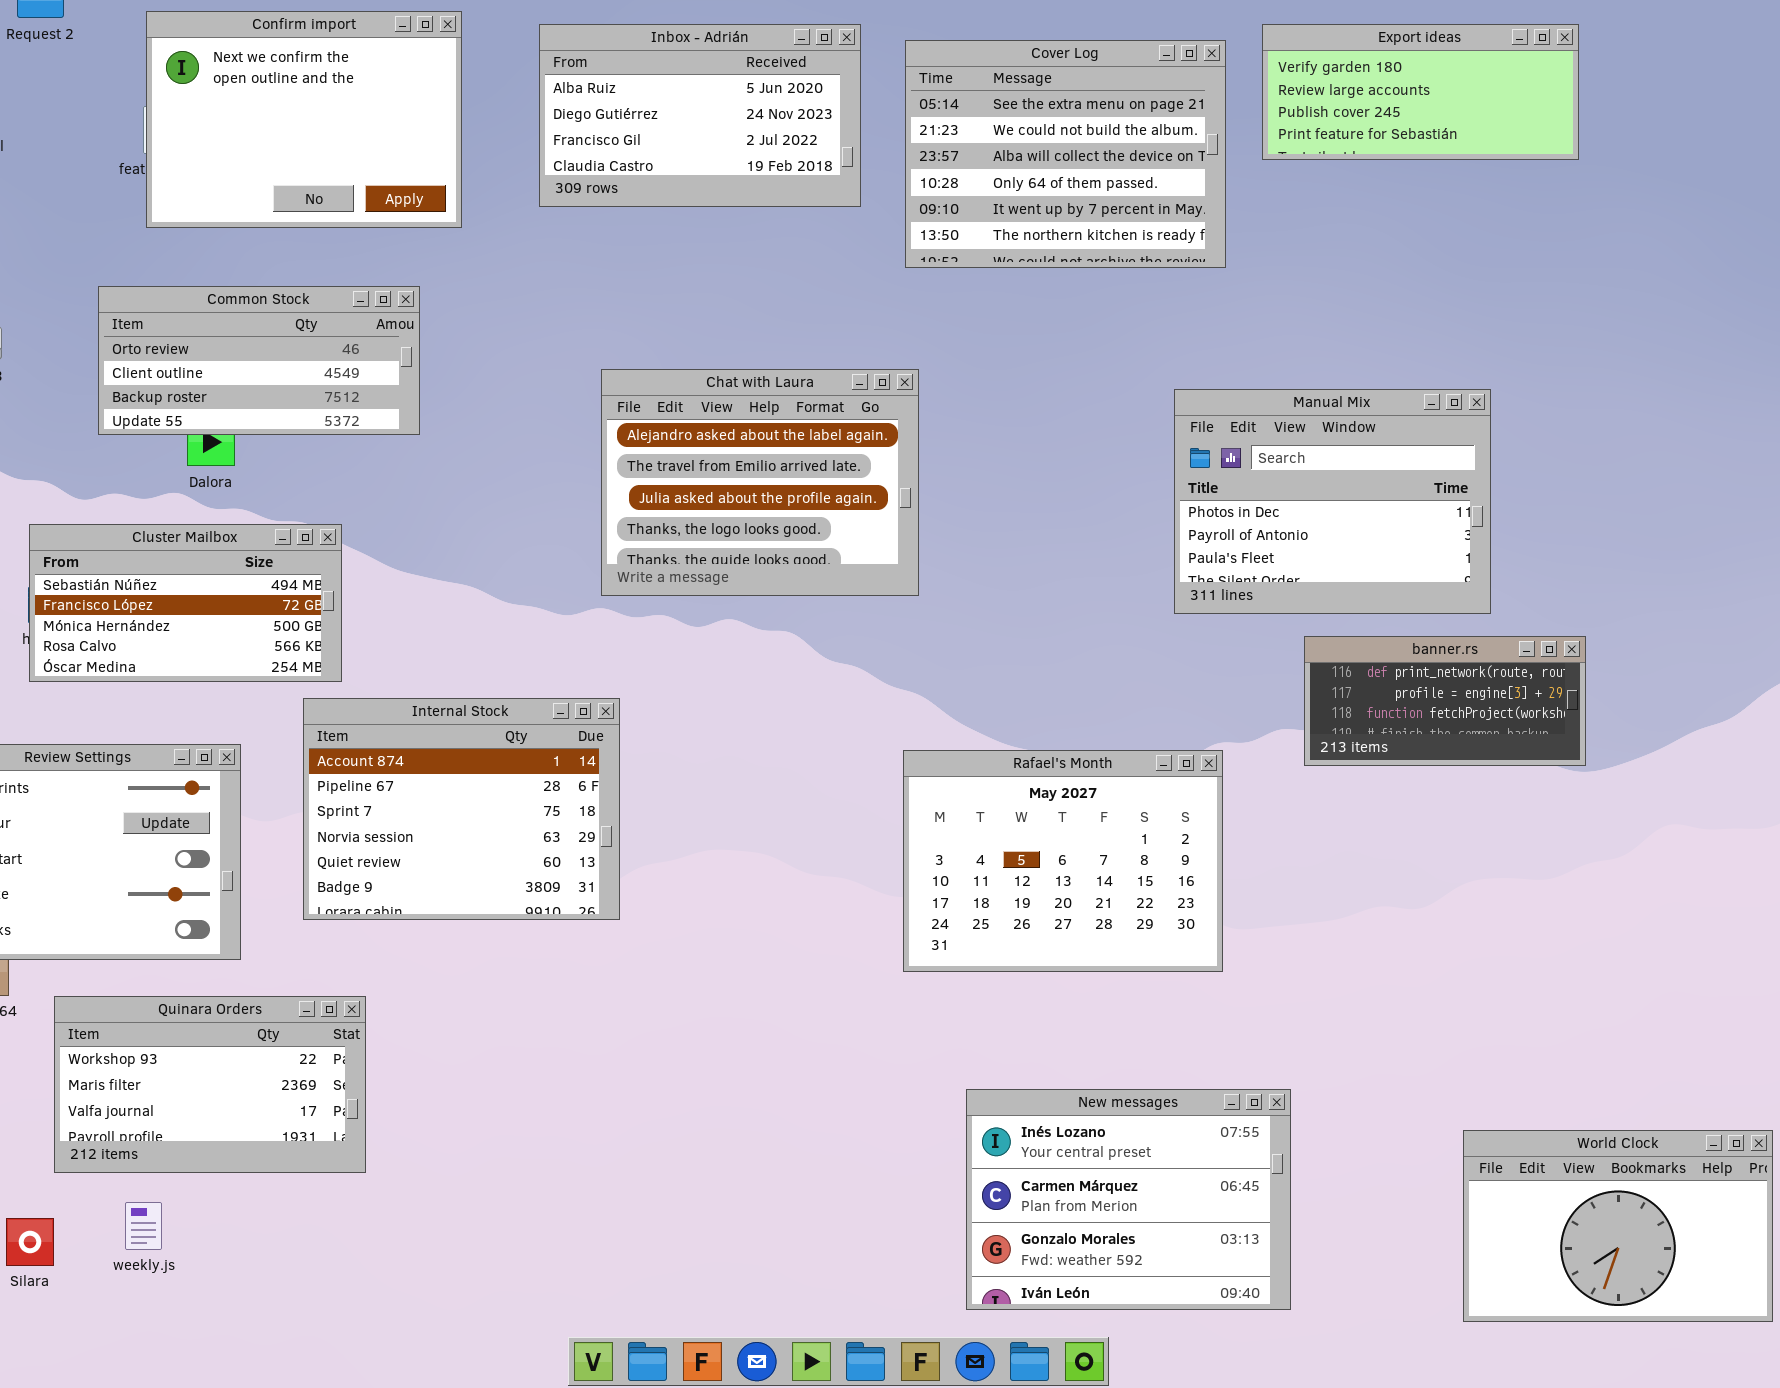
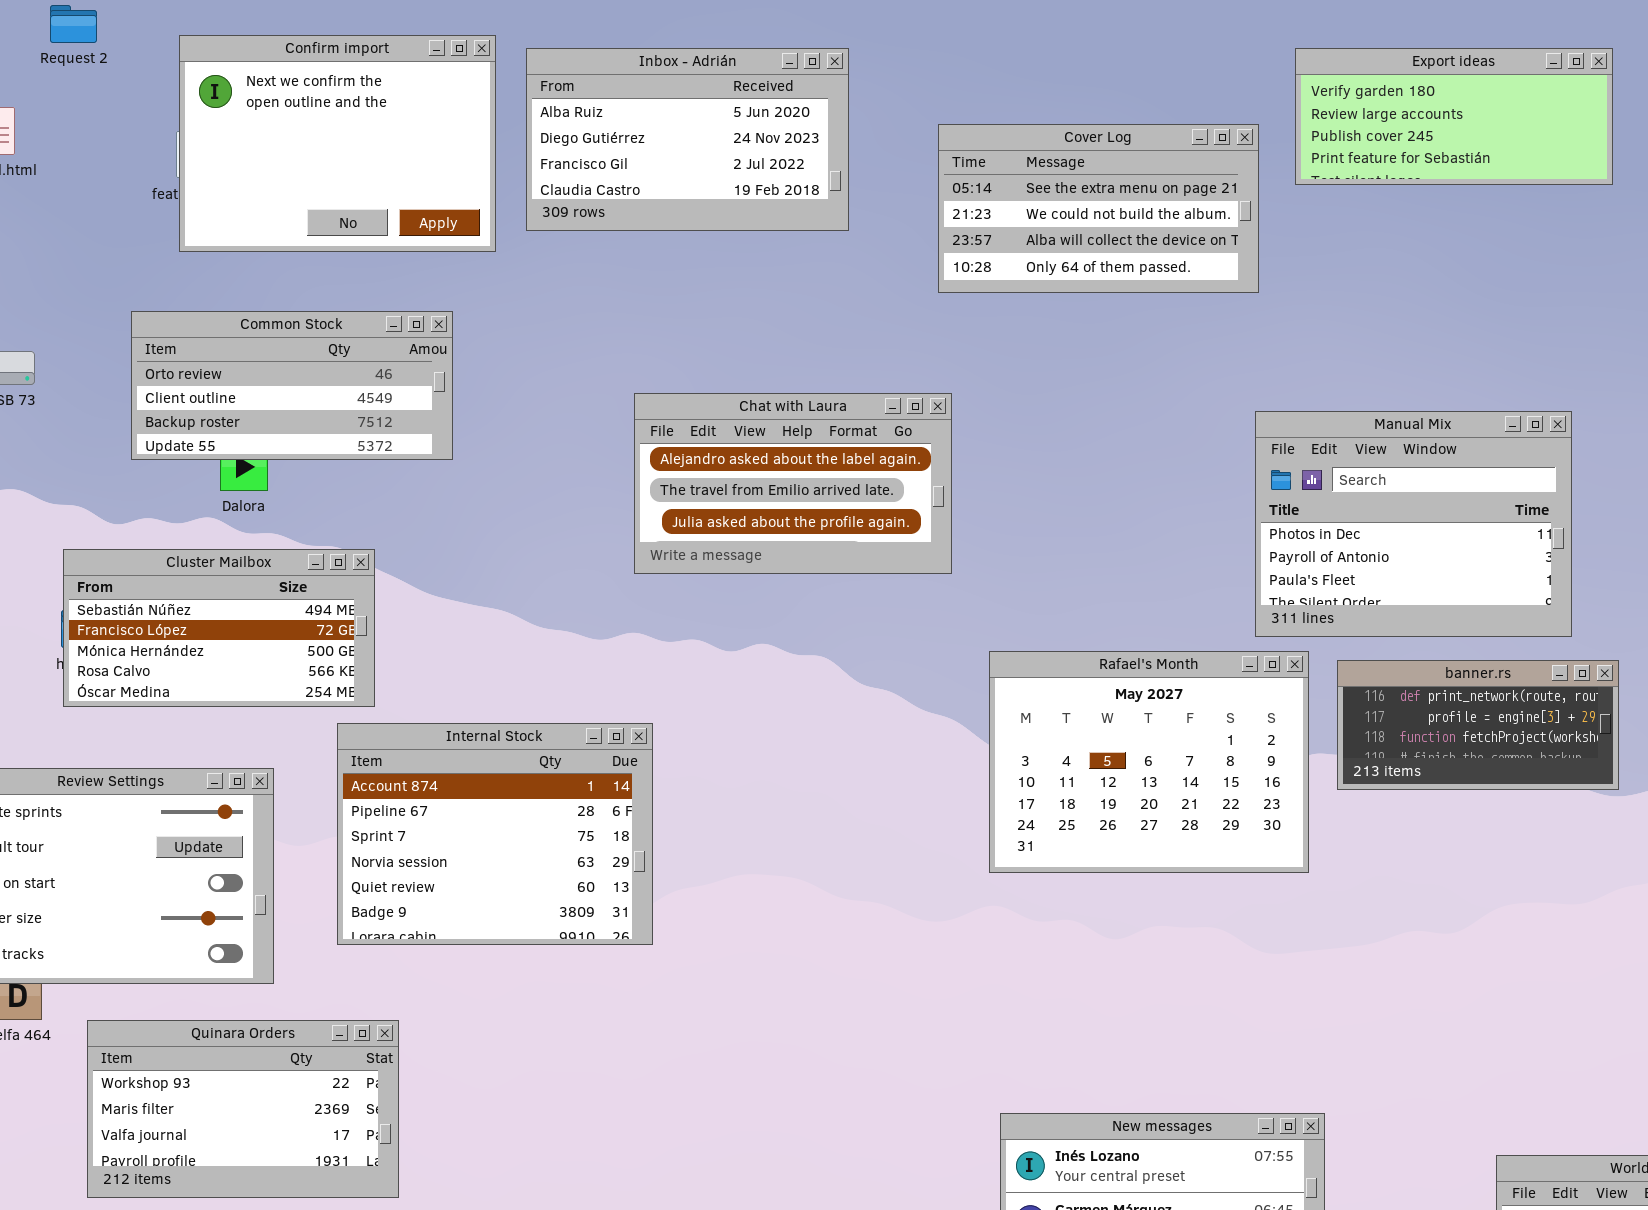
Inbox - Adrián: [539,24,861,207] -> [526,48,849,231], moved
Cover Log: [905,40,1226,268] -> [938,124,1259,293], resized
Chat with Laura: [601,369,919,596] -> [634,393,952,574], resized
Manual Mix: [1174,389,1491,614] -> [1255,411,1572,637], moved
Rafael's Month: [903,750,1223,972] -> [989,651,1309,873], moved

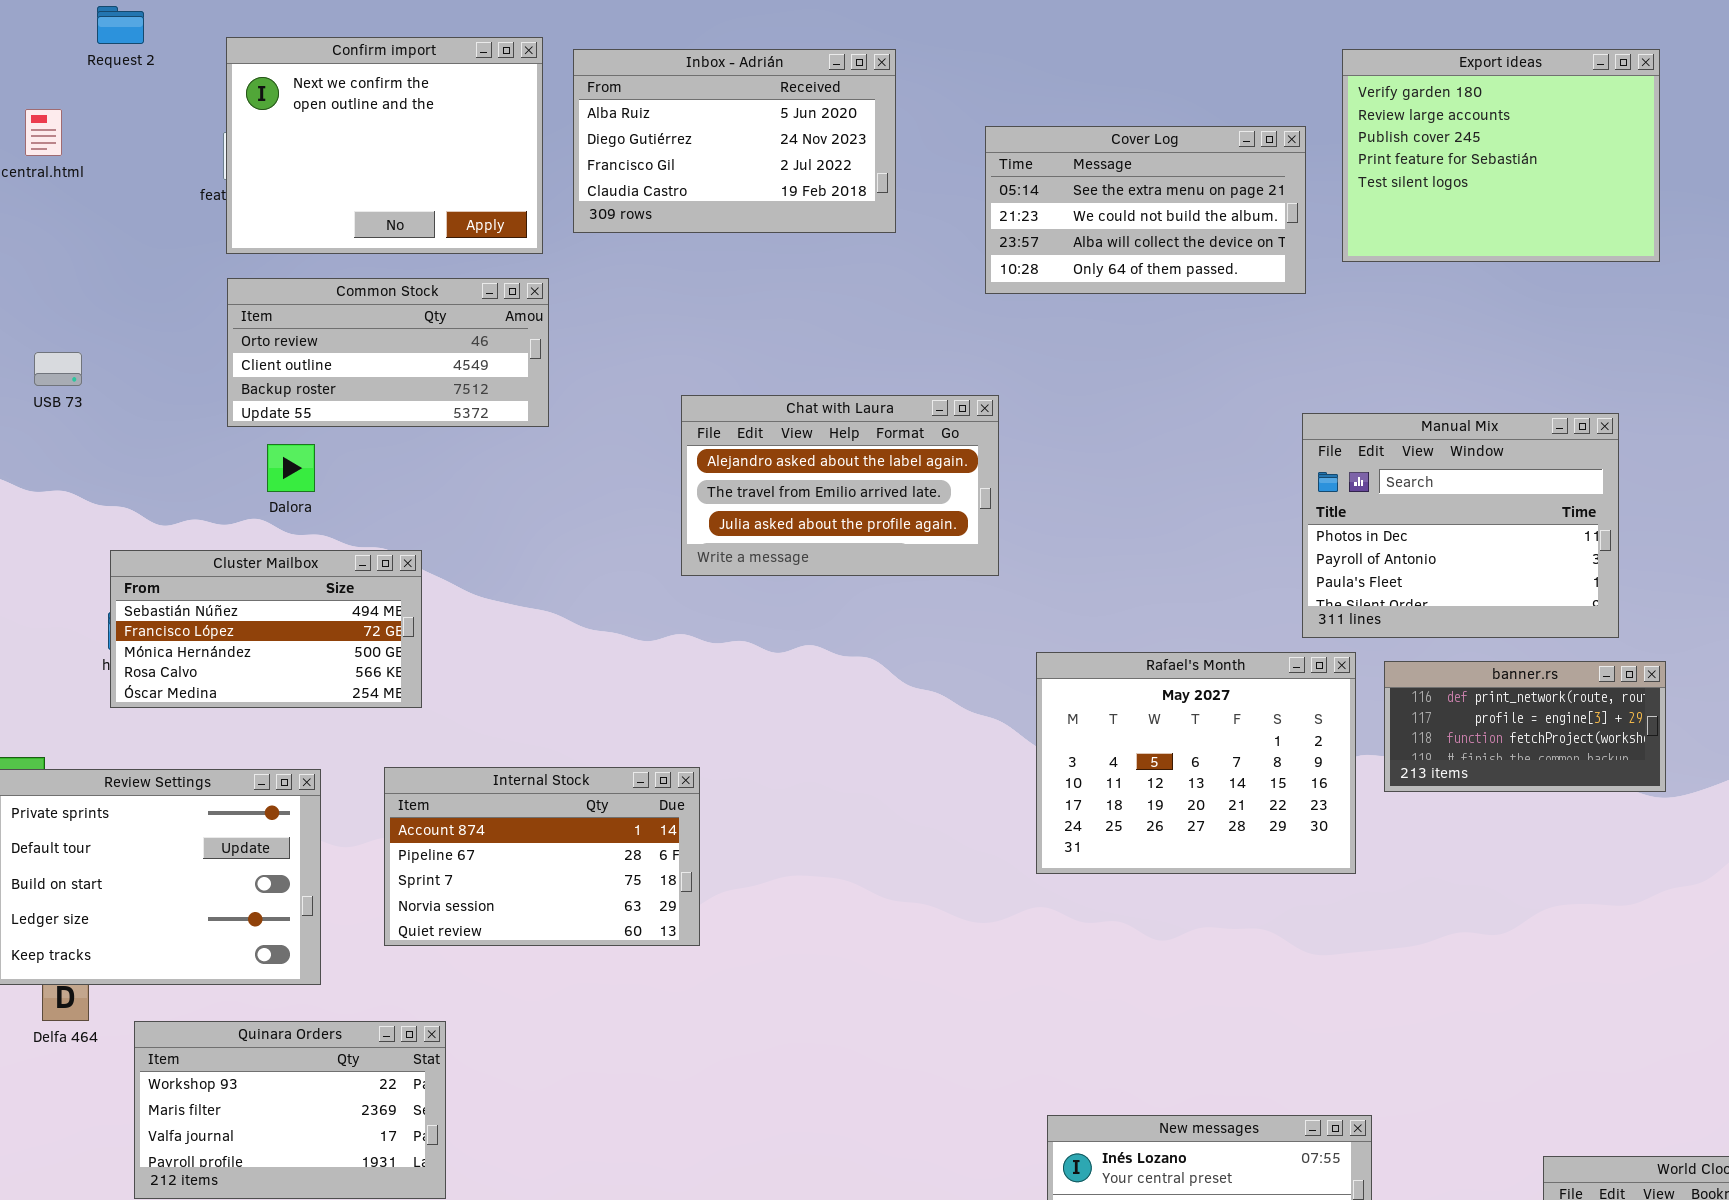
Export ideas: [1295,48,1613,185] -> [1342,49,1660,262], resized
Common Stock: [131,311,453,460] -> [227,278,549,427], moved
Internal Stock: [337,723,653,945] -> [384,767,700,946], resized

